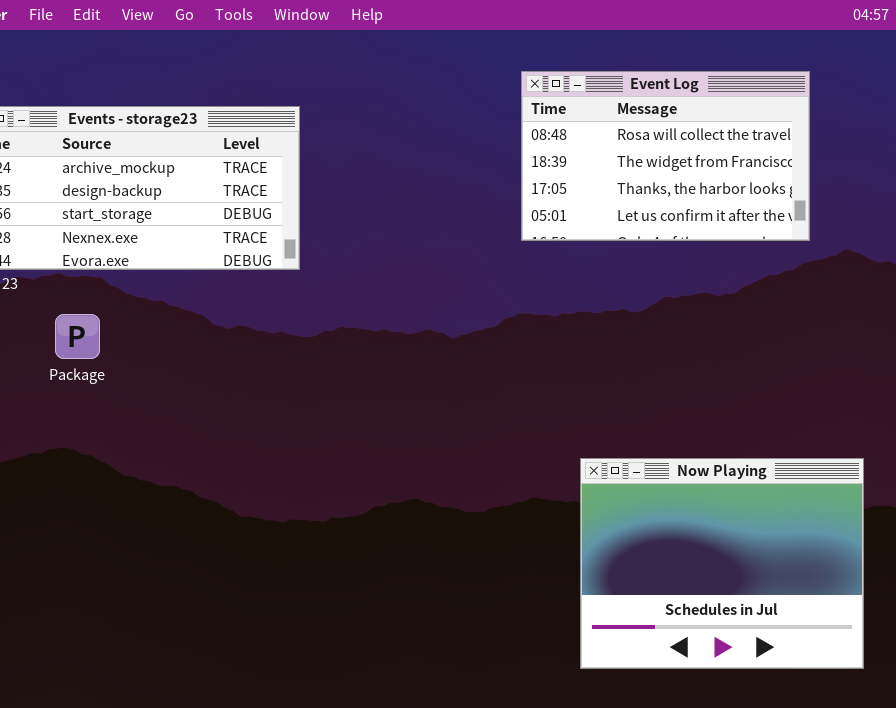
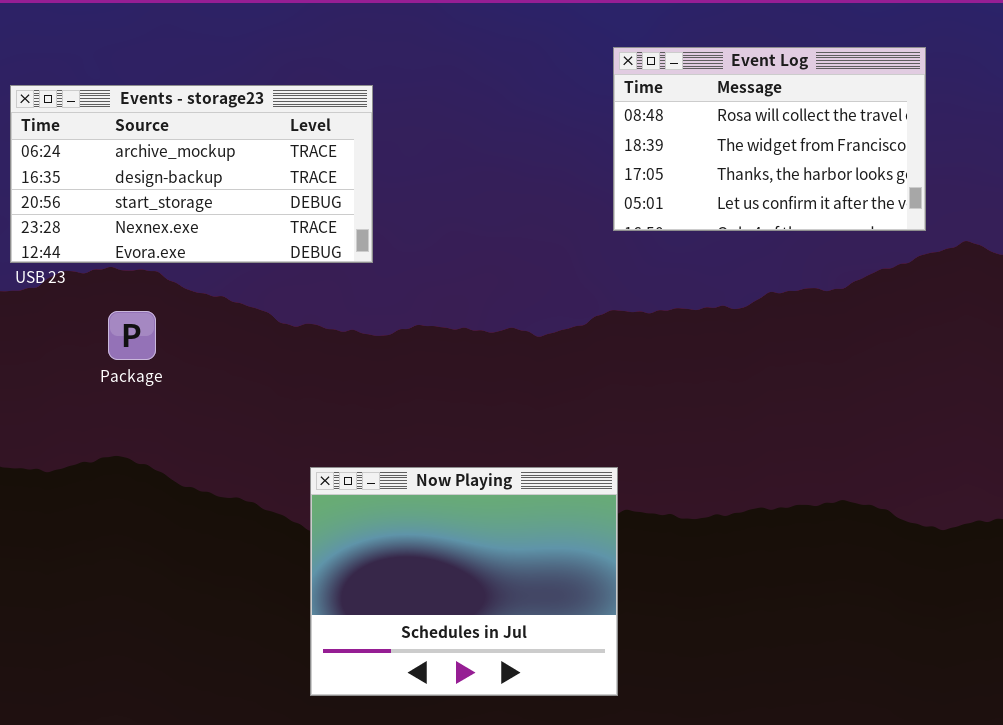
Now Playing: [580,458,864,669] -> [310,467,618,696], moved

